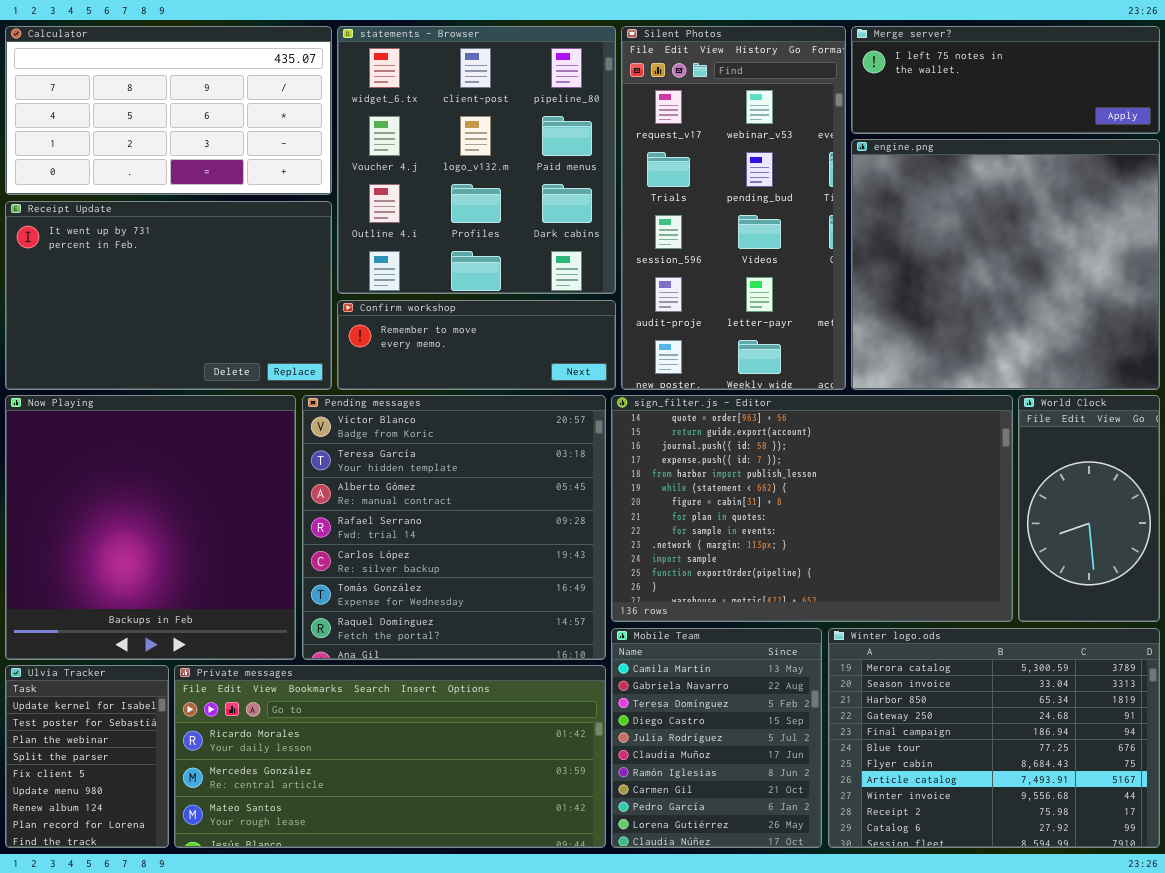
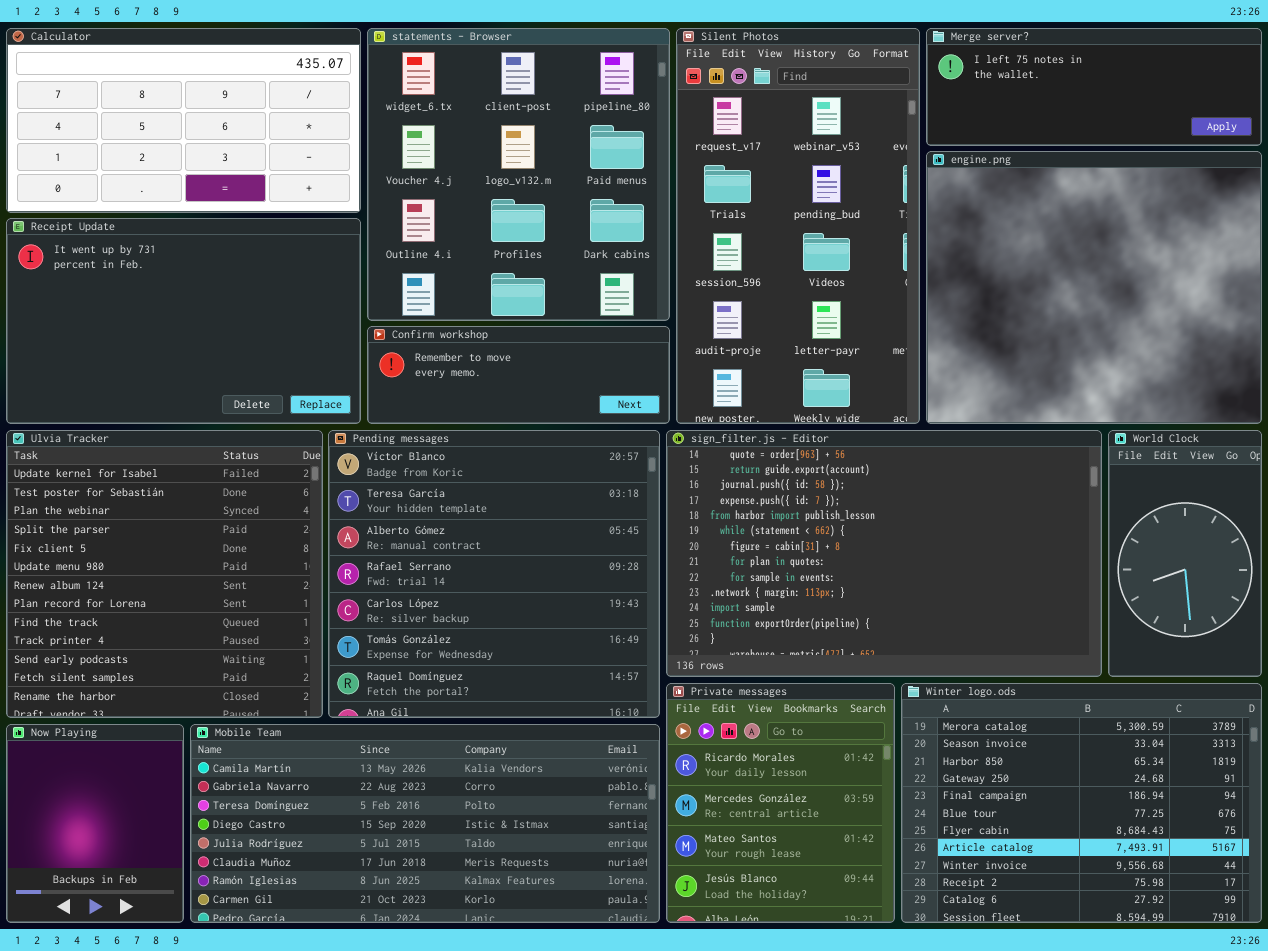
Now Playing: [5,395,296,660] -> [6,724,184,923], moved, resized
Mobile Team: [611,628,822,848] -> [190,724,660,923], moved, resized
Ulvia Tracker: [5,665,169,848] -> [6,430,323,718], moved, resized
Private messages: [174,665,606,848] -> [666,683,895,923], moved, resized

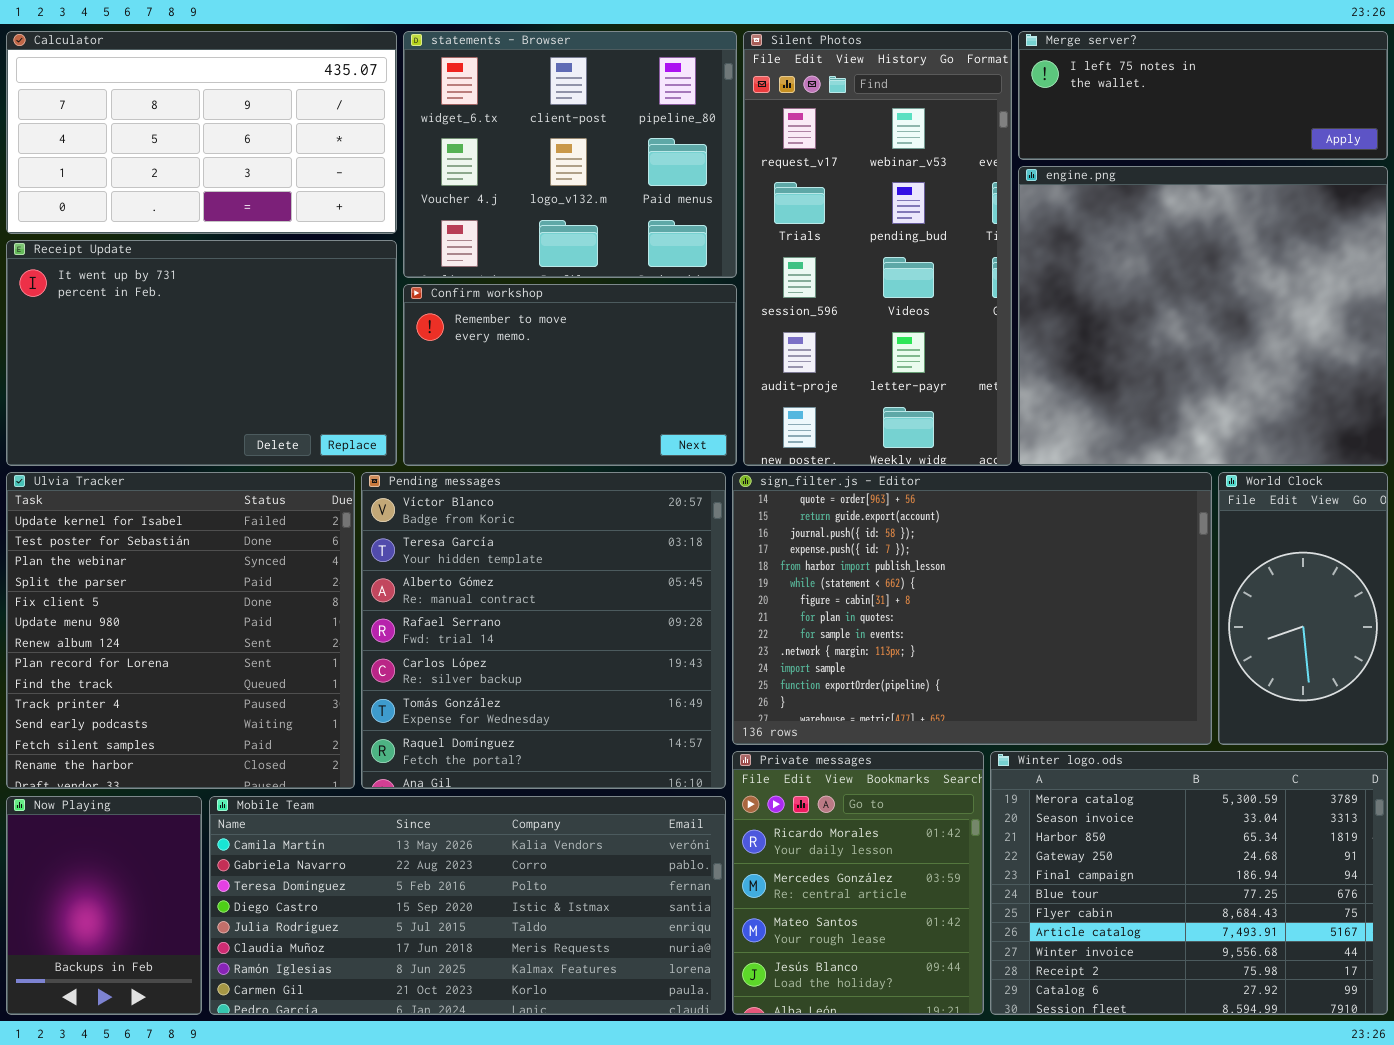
statements - Browser: [367,28,670,321] -> [403,31,737,278], resized
Confirm workshop: [367,326,670,424] -> [403,284,737,466], resized

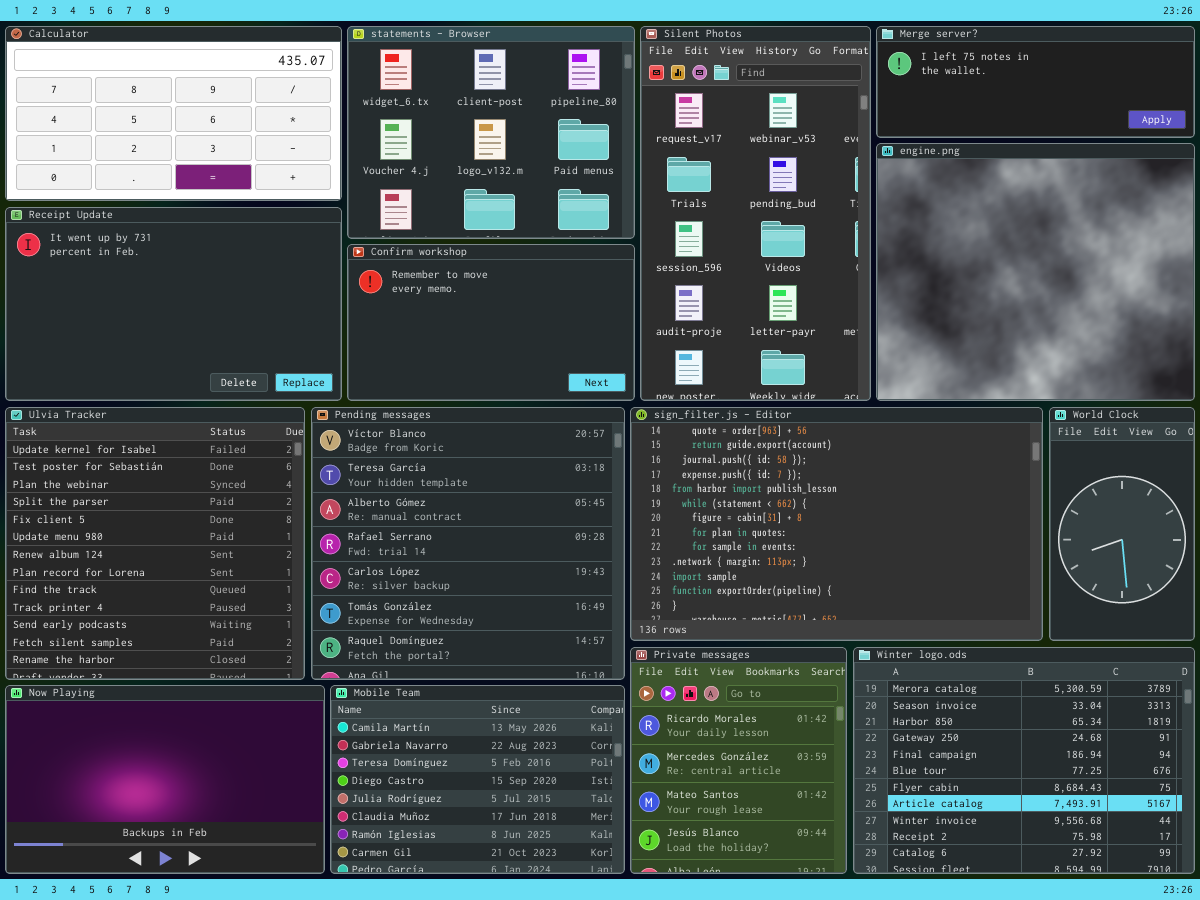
Now Playing: [6,796,202,1015] -> [5,685,325,874], resized
Mobile Team: [209,796,726,1015] -> [330,685,625,874], resized

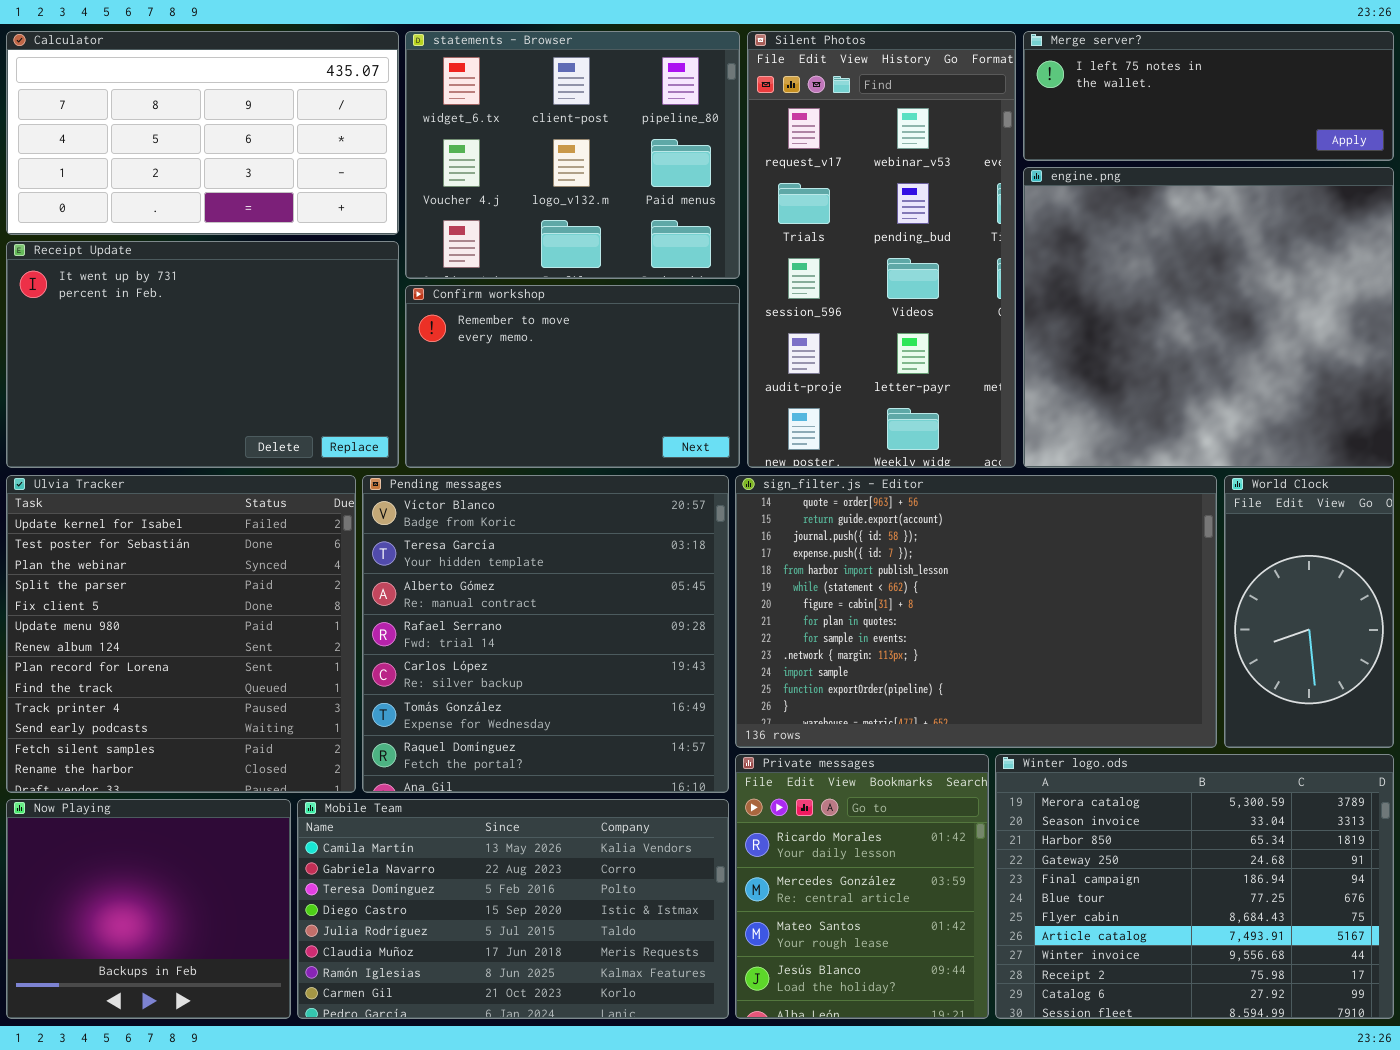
Now Playing: [5,685,325,874] -> [6,799,291,1019], resized
Mobile Team: [330,685,625,874] -> [297,799,729,1019], resized

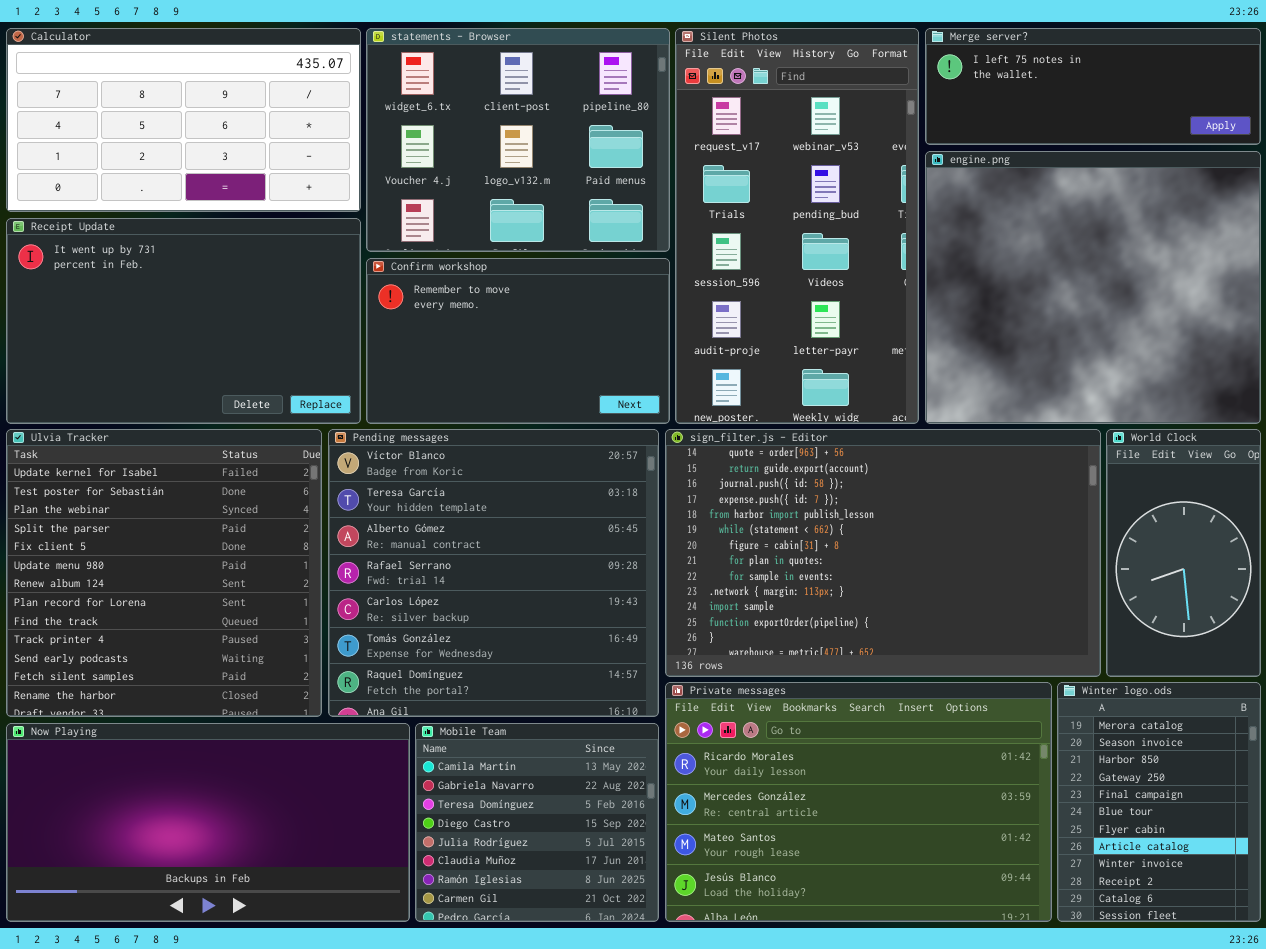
Private messages: [735,754,989,1019] -> [665,682,1052,922], resized
Winter logo.ods: [995,754,1394,1019] -> [1057,682,1261,922], resized
Now Playing: [6,799,291,1019] -> [6,723,410,922], resized
Mobile Team: [297,799,729,1019] -> [415,723,659,922], resized

